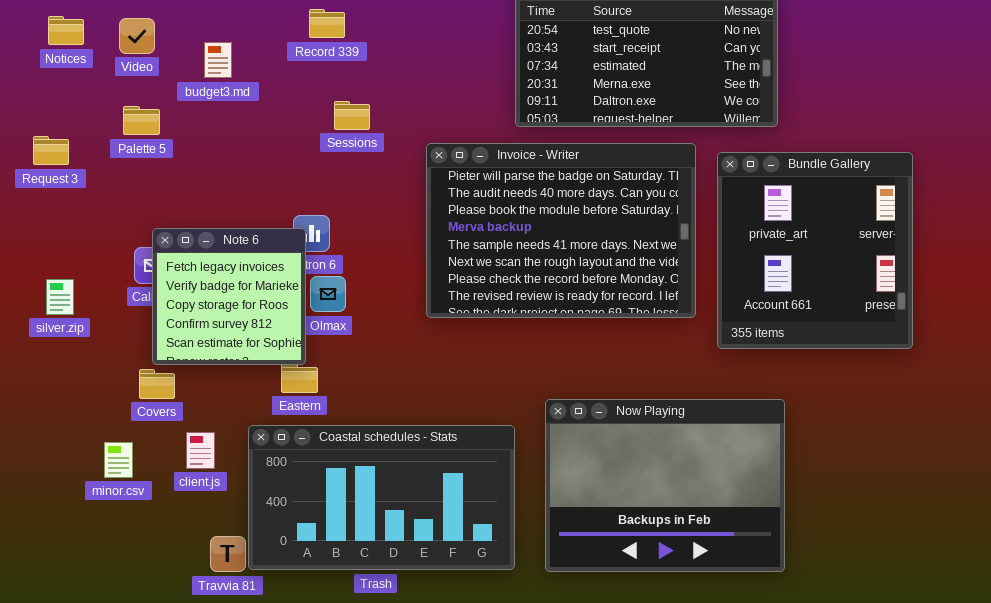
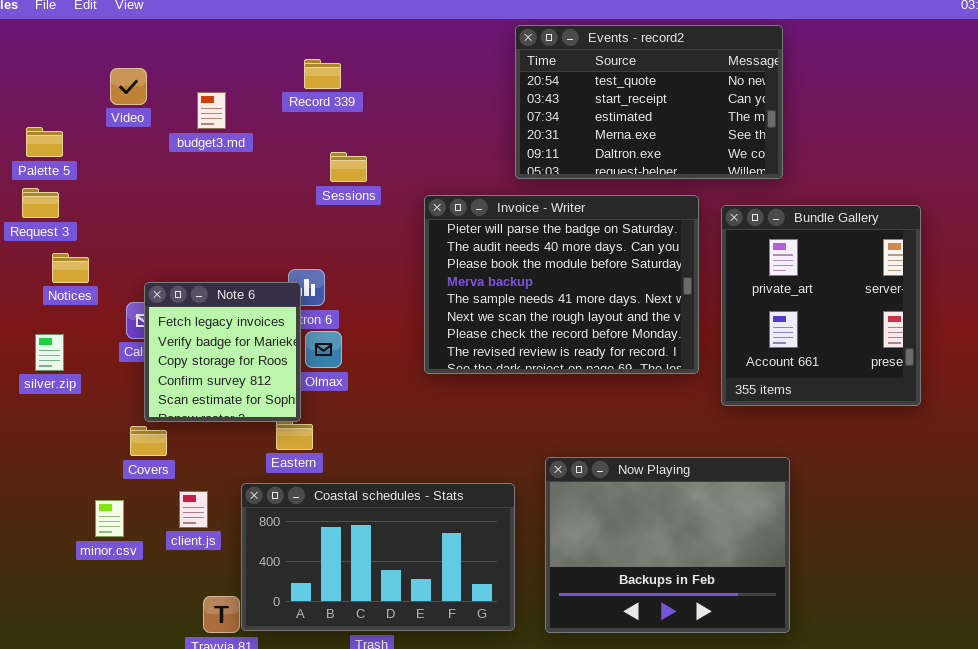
Notices: [48,16,84,45] -> [52,253,89,283], moved
Palette 5: [123,106,160,135] -> [26,127,63,157], moved

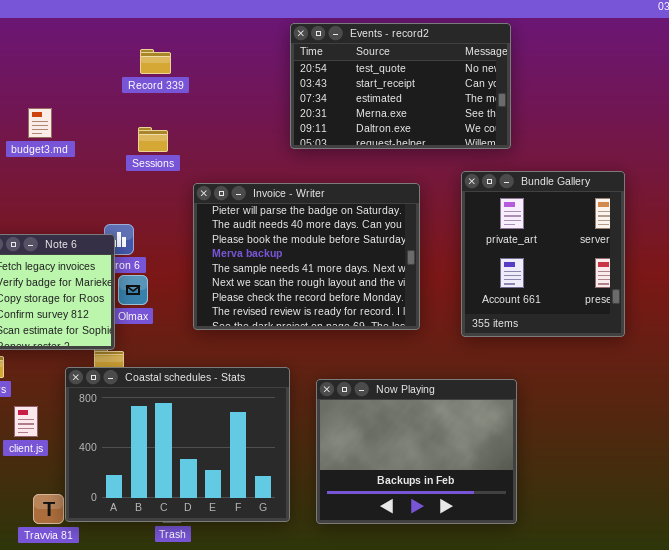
Record 339: [304,59,341,89] -> [140,49,171,74], moved
budget3.md: [197,92,226,129] -> [28,108,52,138], moved
Invoice - Writer: [424,195,699,374] -> [193,183,420,330], moved
Coastal schedules - Stats: [241,483,515,631] -> [65,367,290,522], resized

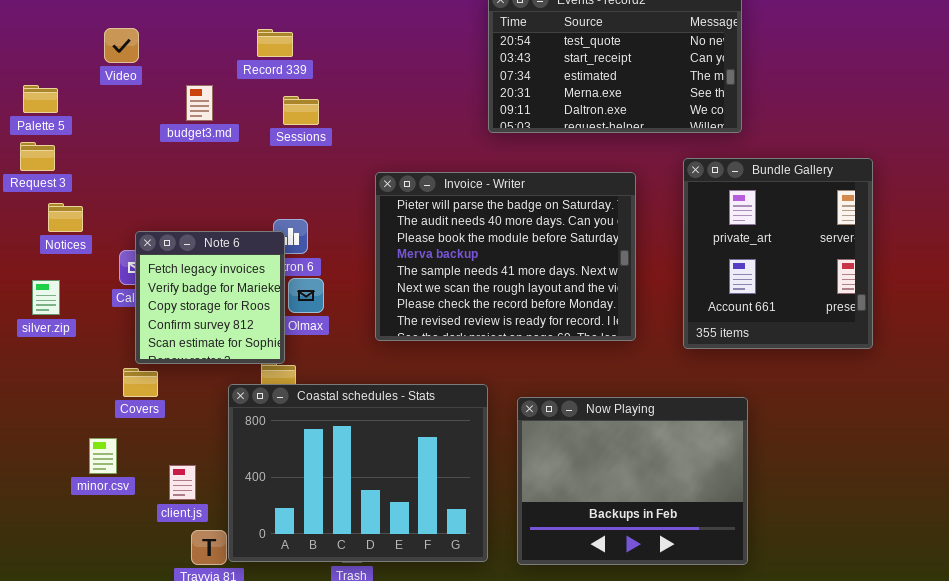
Record 339: [140,49,171,74] -> [257,29,293,57], moved
Sessions: [138,127,168,152] -> [283,96,319,125], moved
client.js: [14,406,38,437] -> [169,465,196,500], moved

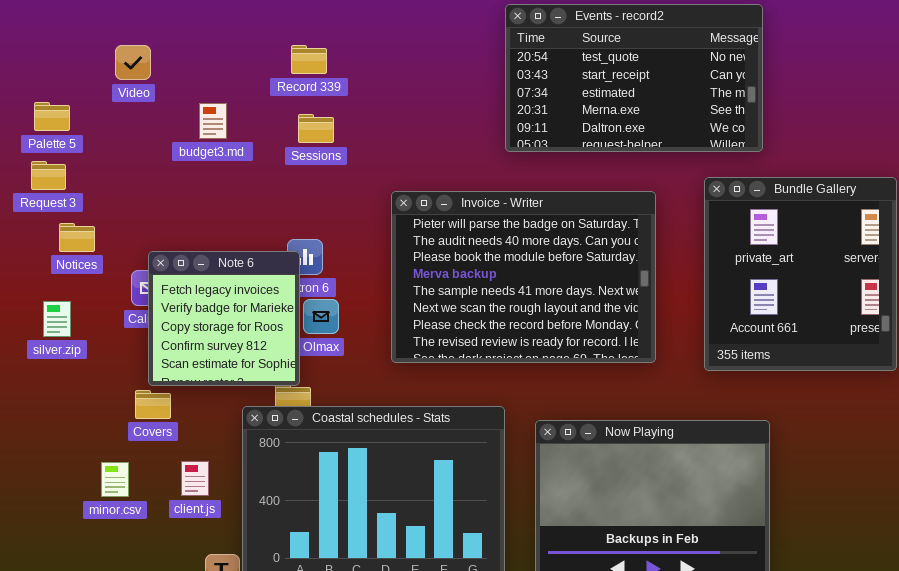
Record 339: [257,29,293,57] -> [291,45,327,74], moved
client.js: [169,465,196,500] -> [181,461,209,496], moved

